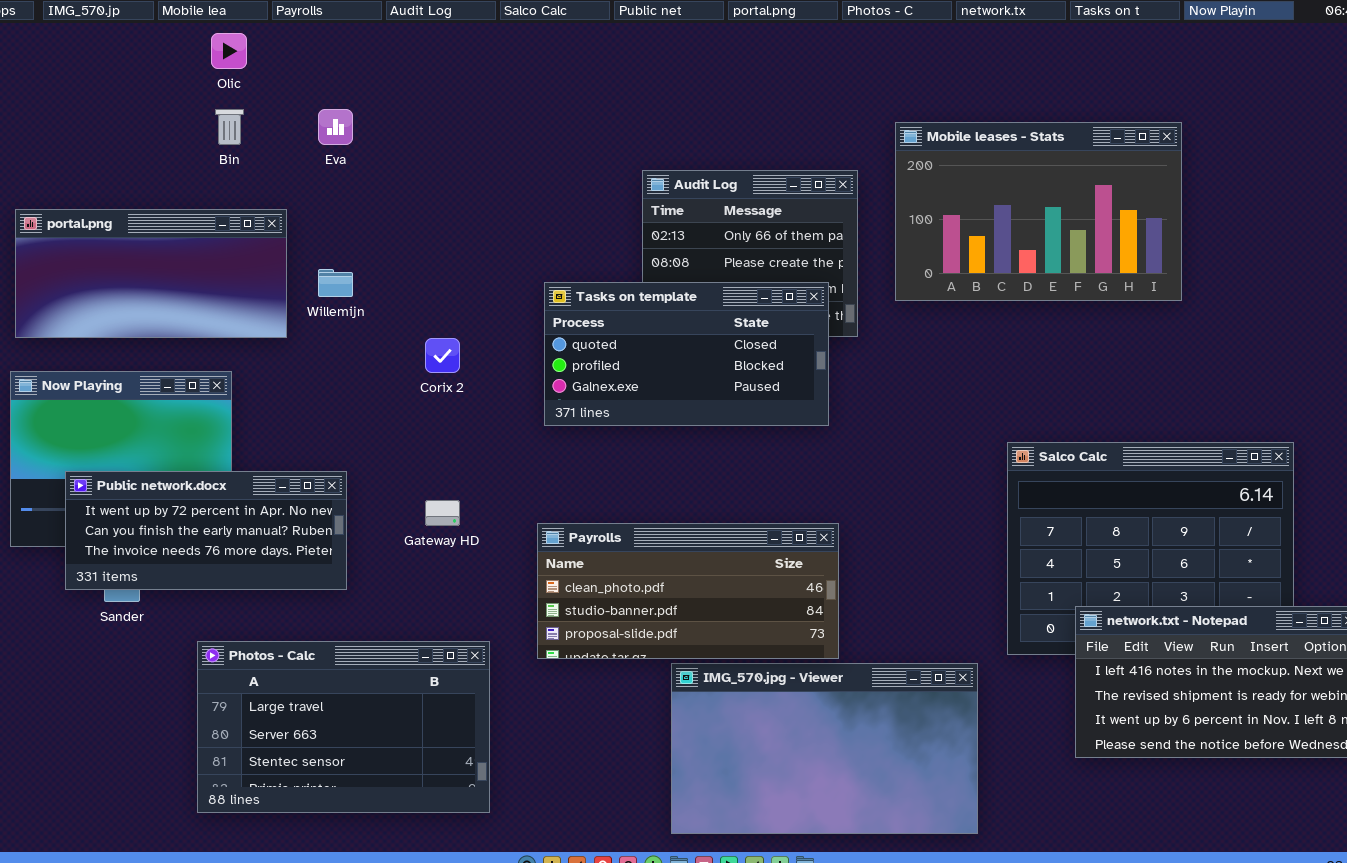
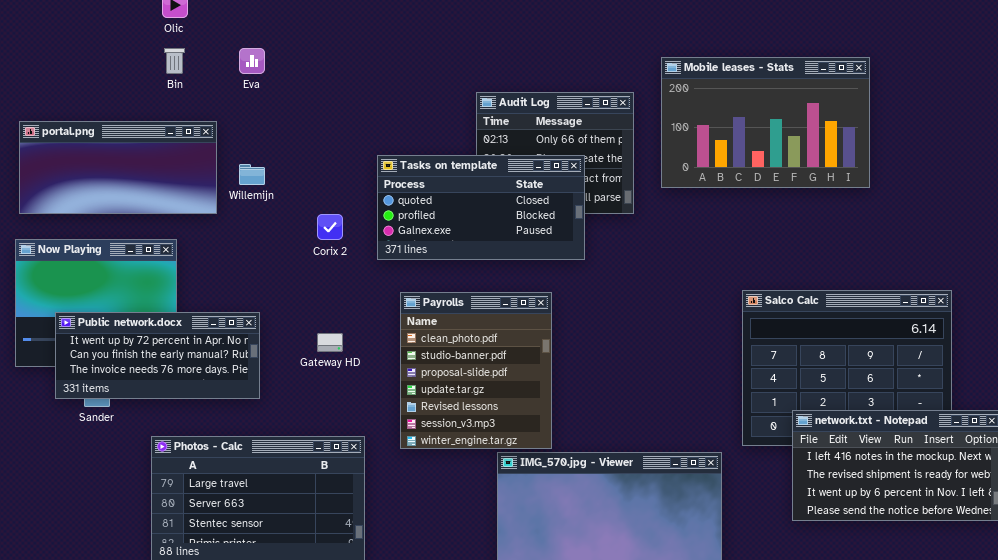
Tasks on template: [544,282,829,426] -> [377,155,585,260], moved
Payrolls: [537,523,839,659] -> [400,292,552,449], resized

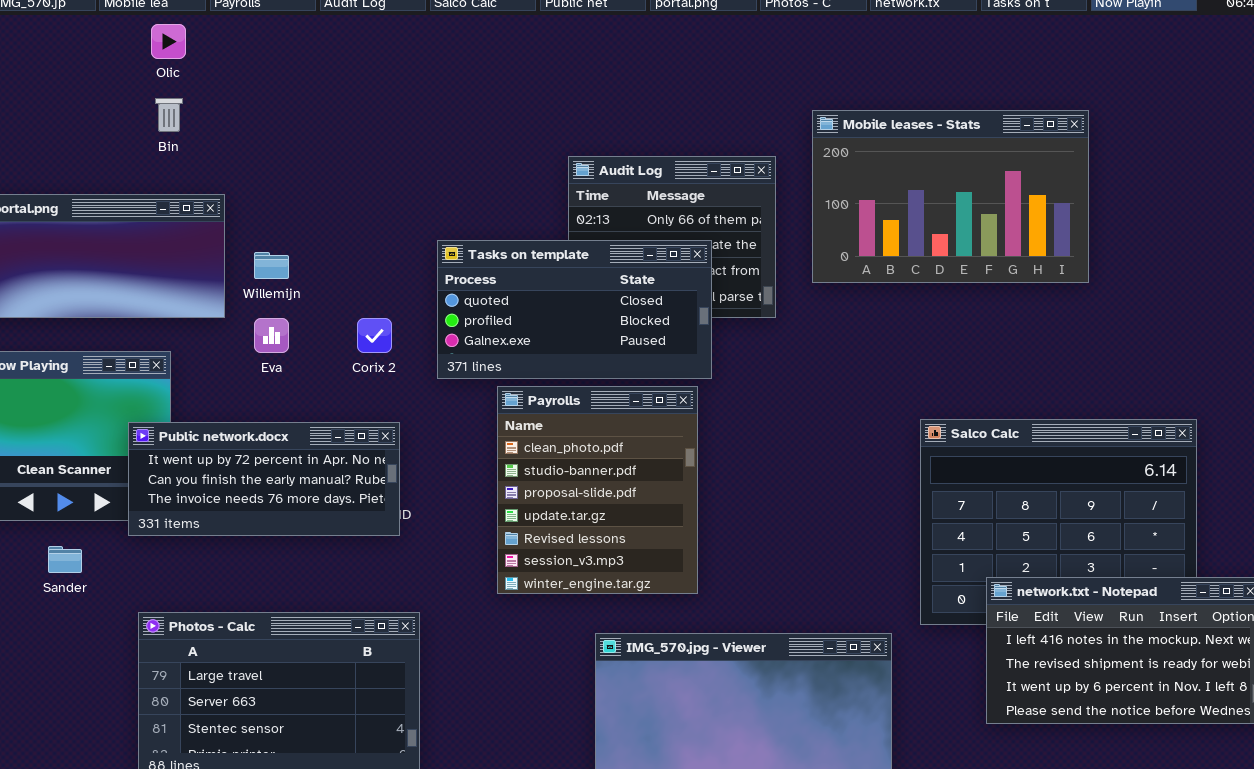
Eva: [239,48,265,74] -> [254,318,289,353], moved
Payrolls: [400,292,552,449] -> [497,386,698,594], moved
Public network.docx: [55,312,260,399] -> [128,422,400,536], moved

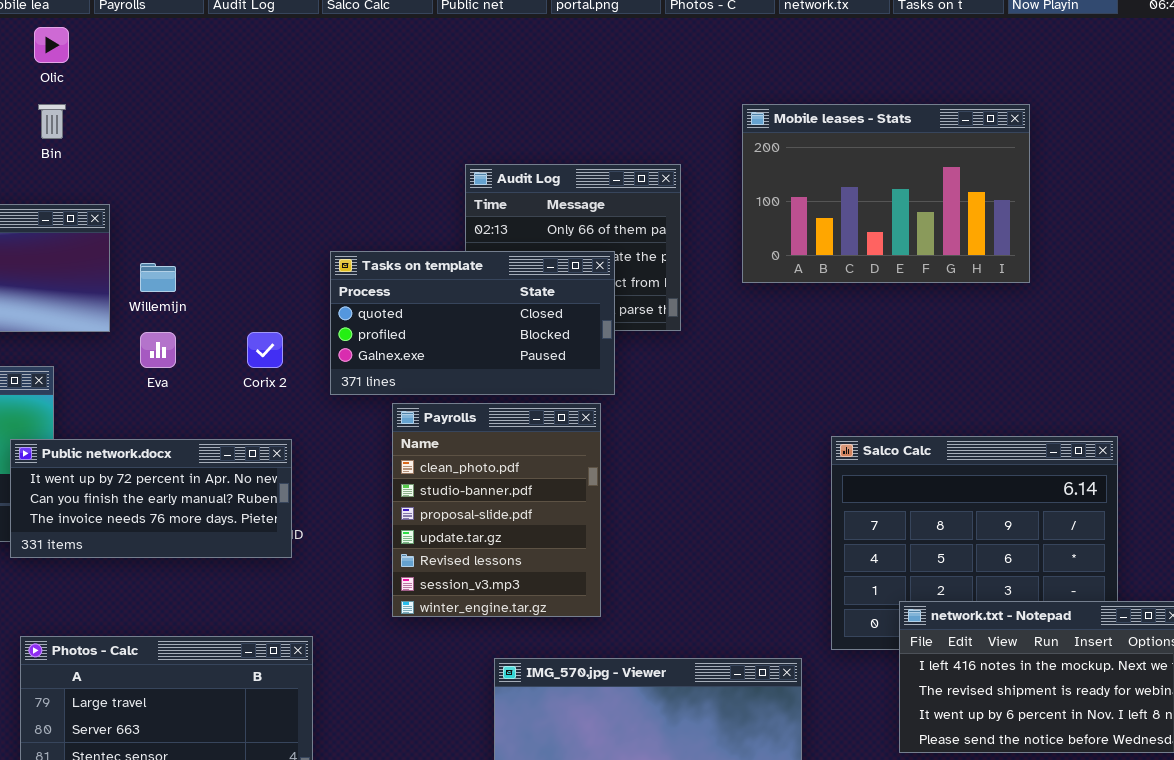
Mobile leases - Stats: [812,110,1089,283] -> [742,104,1030,283], moved

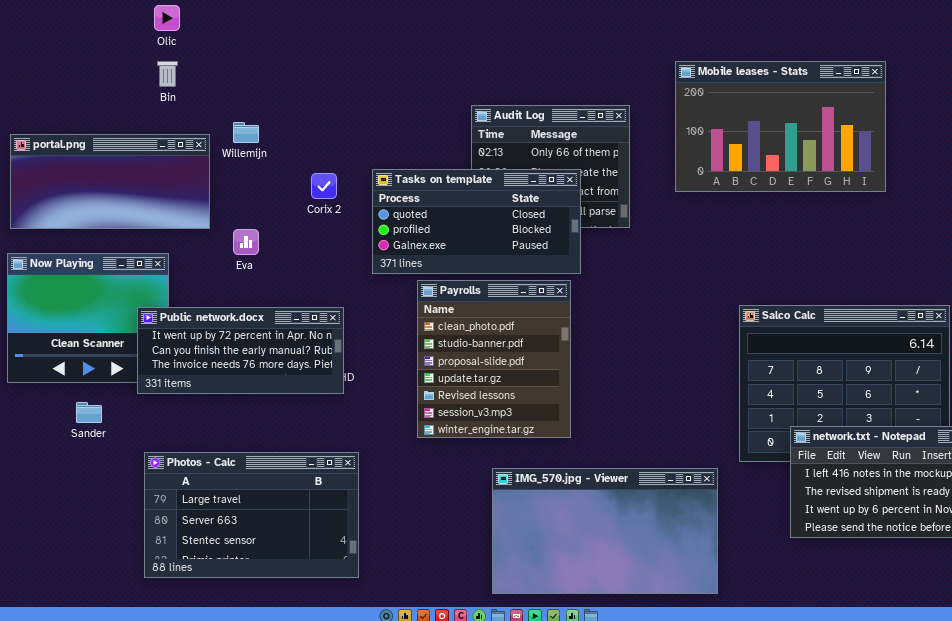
Willemijn: [140,263,176,292] -> [233,122,259,143], moved
Corix 2: [247,332,283,368] -> [311,173,337,199], moved

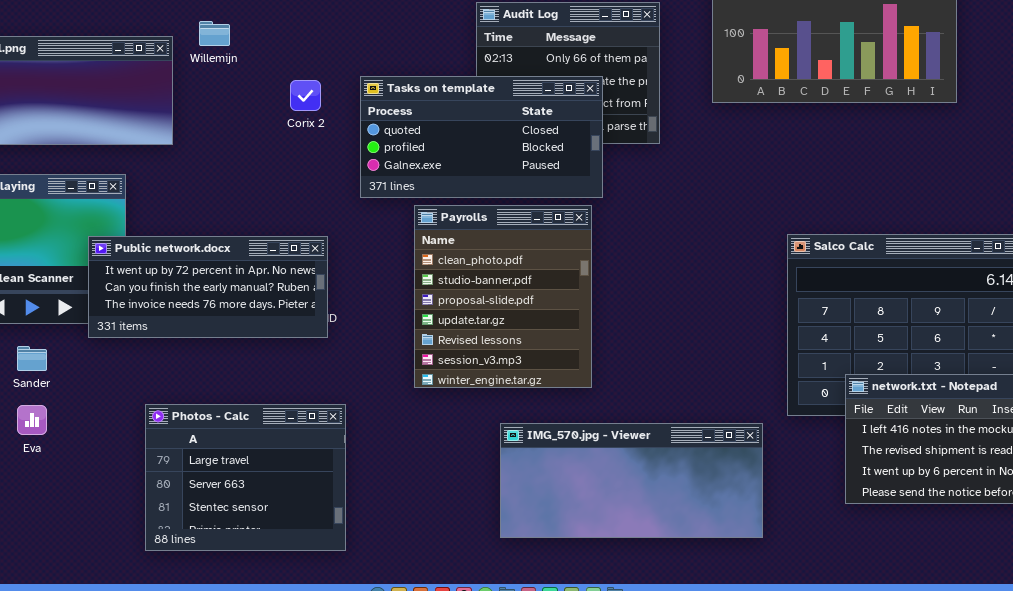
Eva: [233,229,259,255] -> [17,405,47,435], moved
Photos - Calc: [144,452,359,578] -> [145,404,346,551], resized
IMG_570.jpg - Viewer: [492,468,718,594] -> [500,423,763,538], resized

